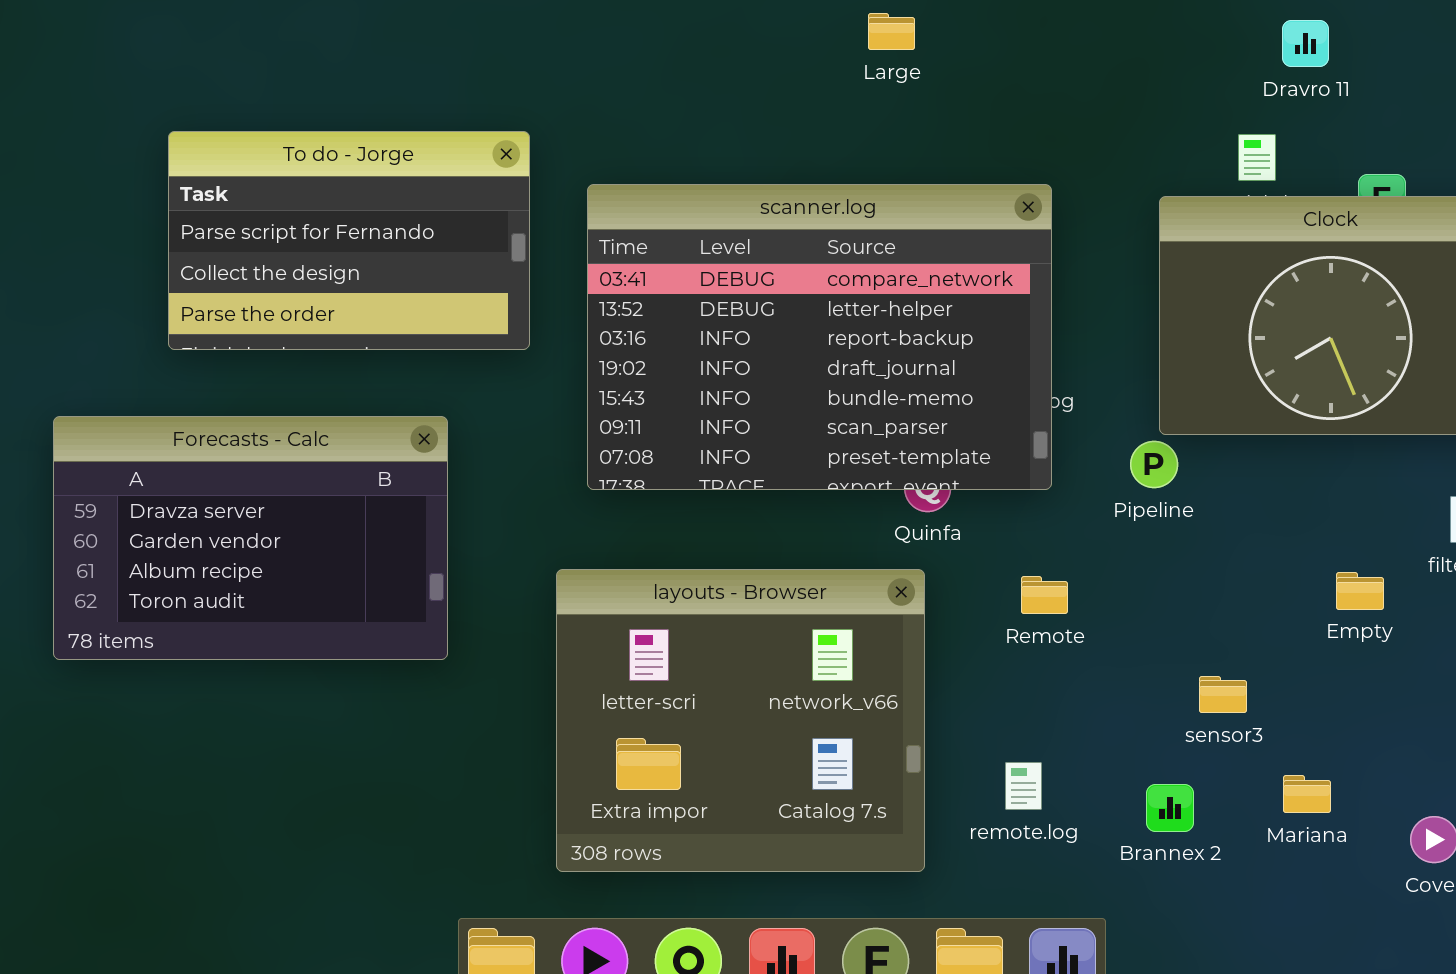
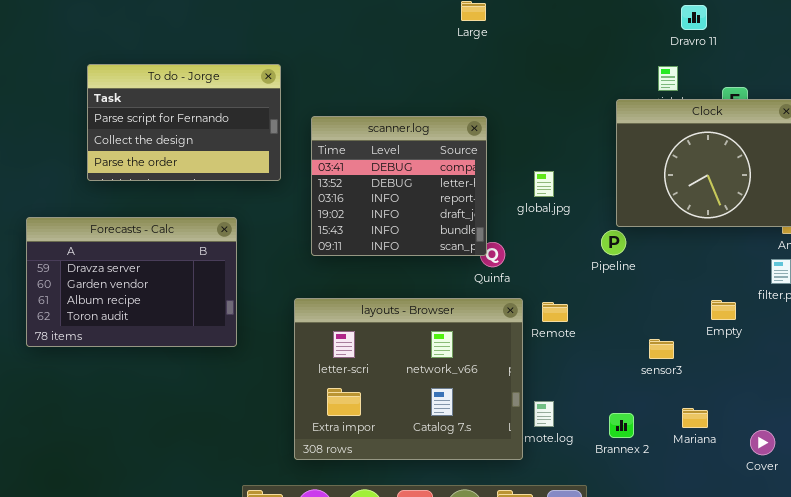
scanner.log: [587,184,1052,490] -> [311,116,487,256], resized
layouts - Browser: [556,569,925,872] -> [294,298,523,460], resized
sensor3: [1199,676,1247,713] -> [649,339,674,359], moved

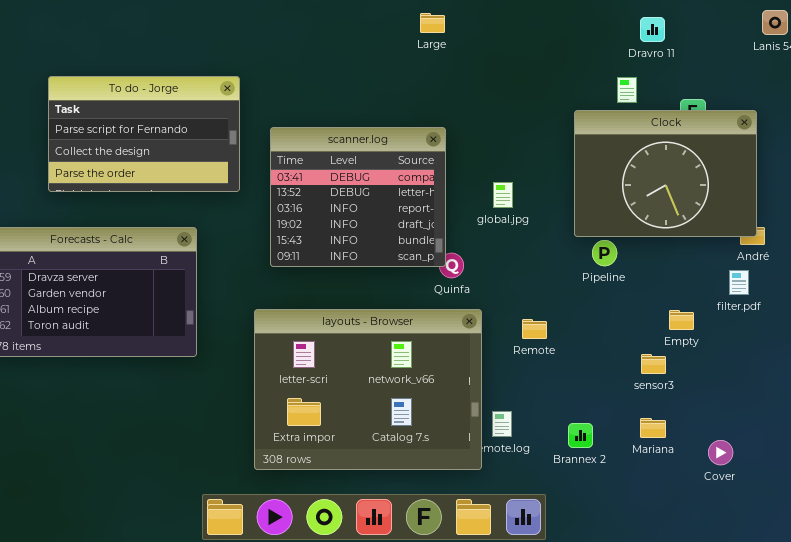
Pipeline: [601,230,626,255] -> [592,240,617,266], moved
Remote: [542,302,568,322] -> [522,319,547,339], moved
sensor3: [649,339,674,359] -> [641,354,666,374], moved

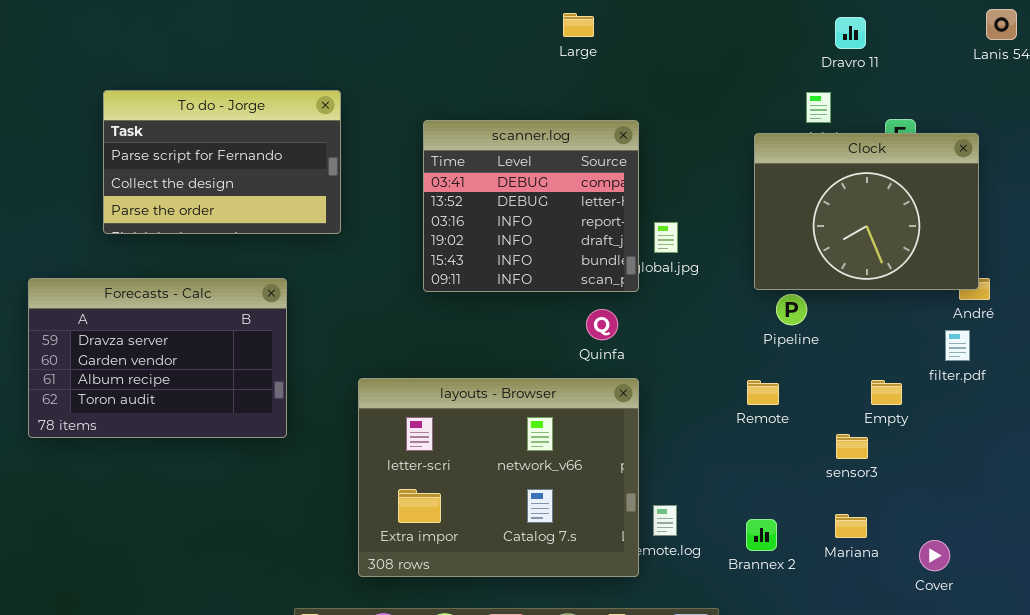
scanner.log: [270,127,446,267] -> [423,120,639,292], moved
Remote: [522,319,547,339] -> [747,380,779,405], moved

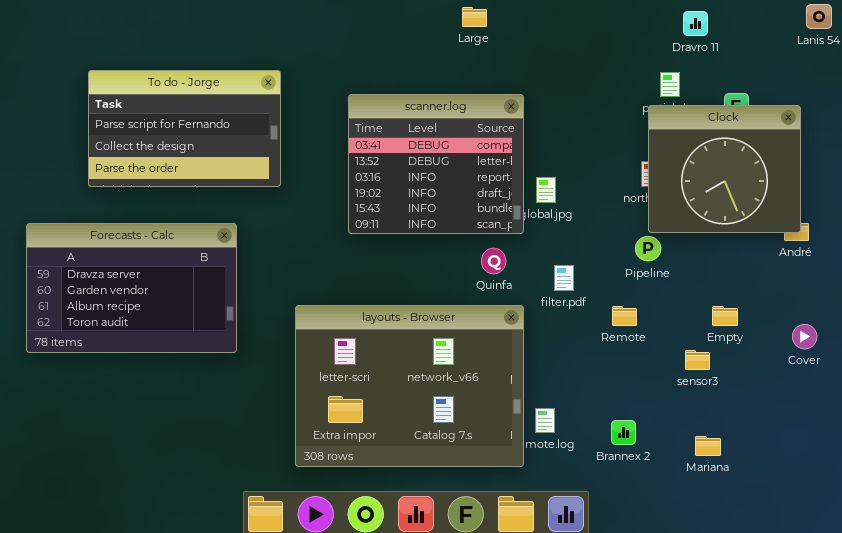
Clock: [754,133,979,290] -> [648,105,801,233], resized
filter.pdf: [945,330,970,361] -> [554,265,574,291], moved
Mariana: [835,514,867,538] -> [695,436,721,456], moved
Cover: [919,540,950,571] -> [792,324,817,349], moved

